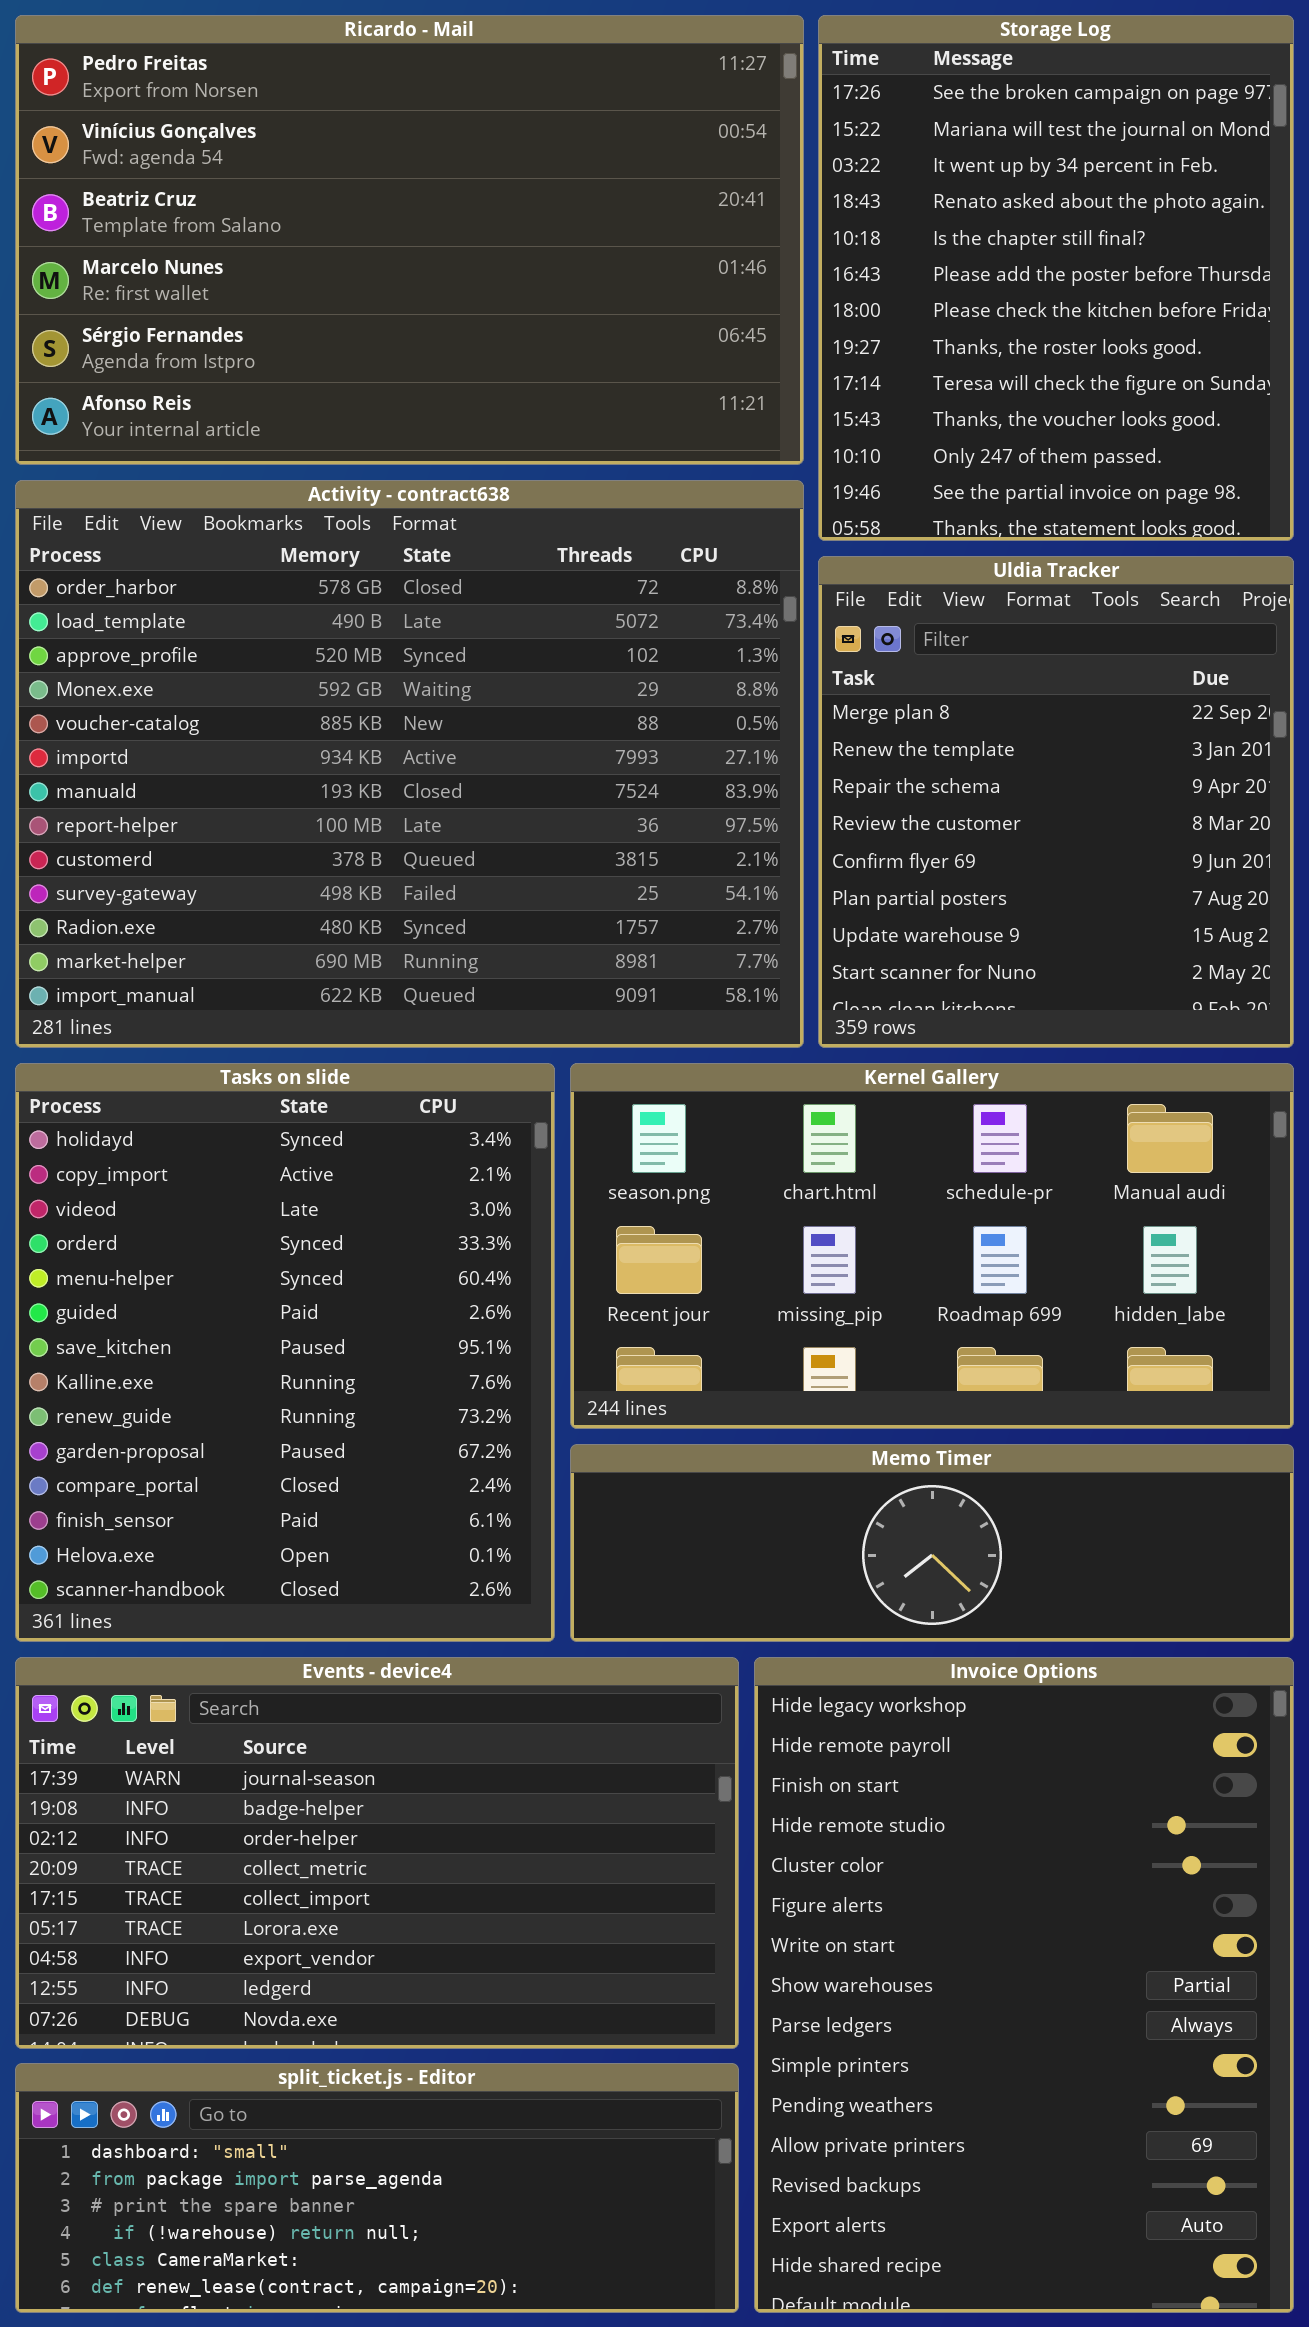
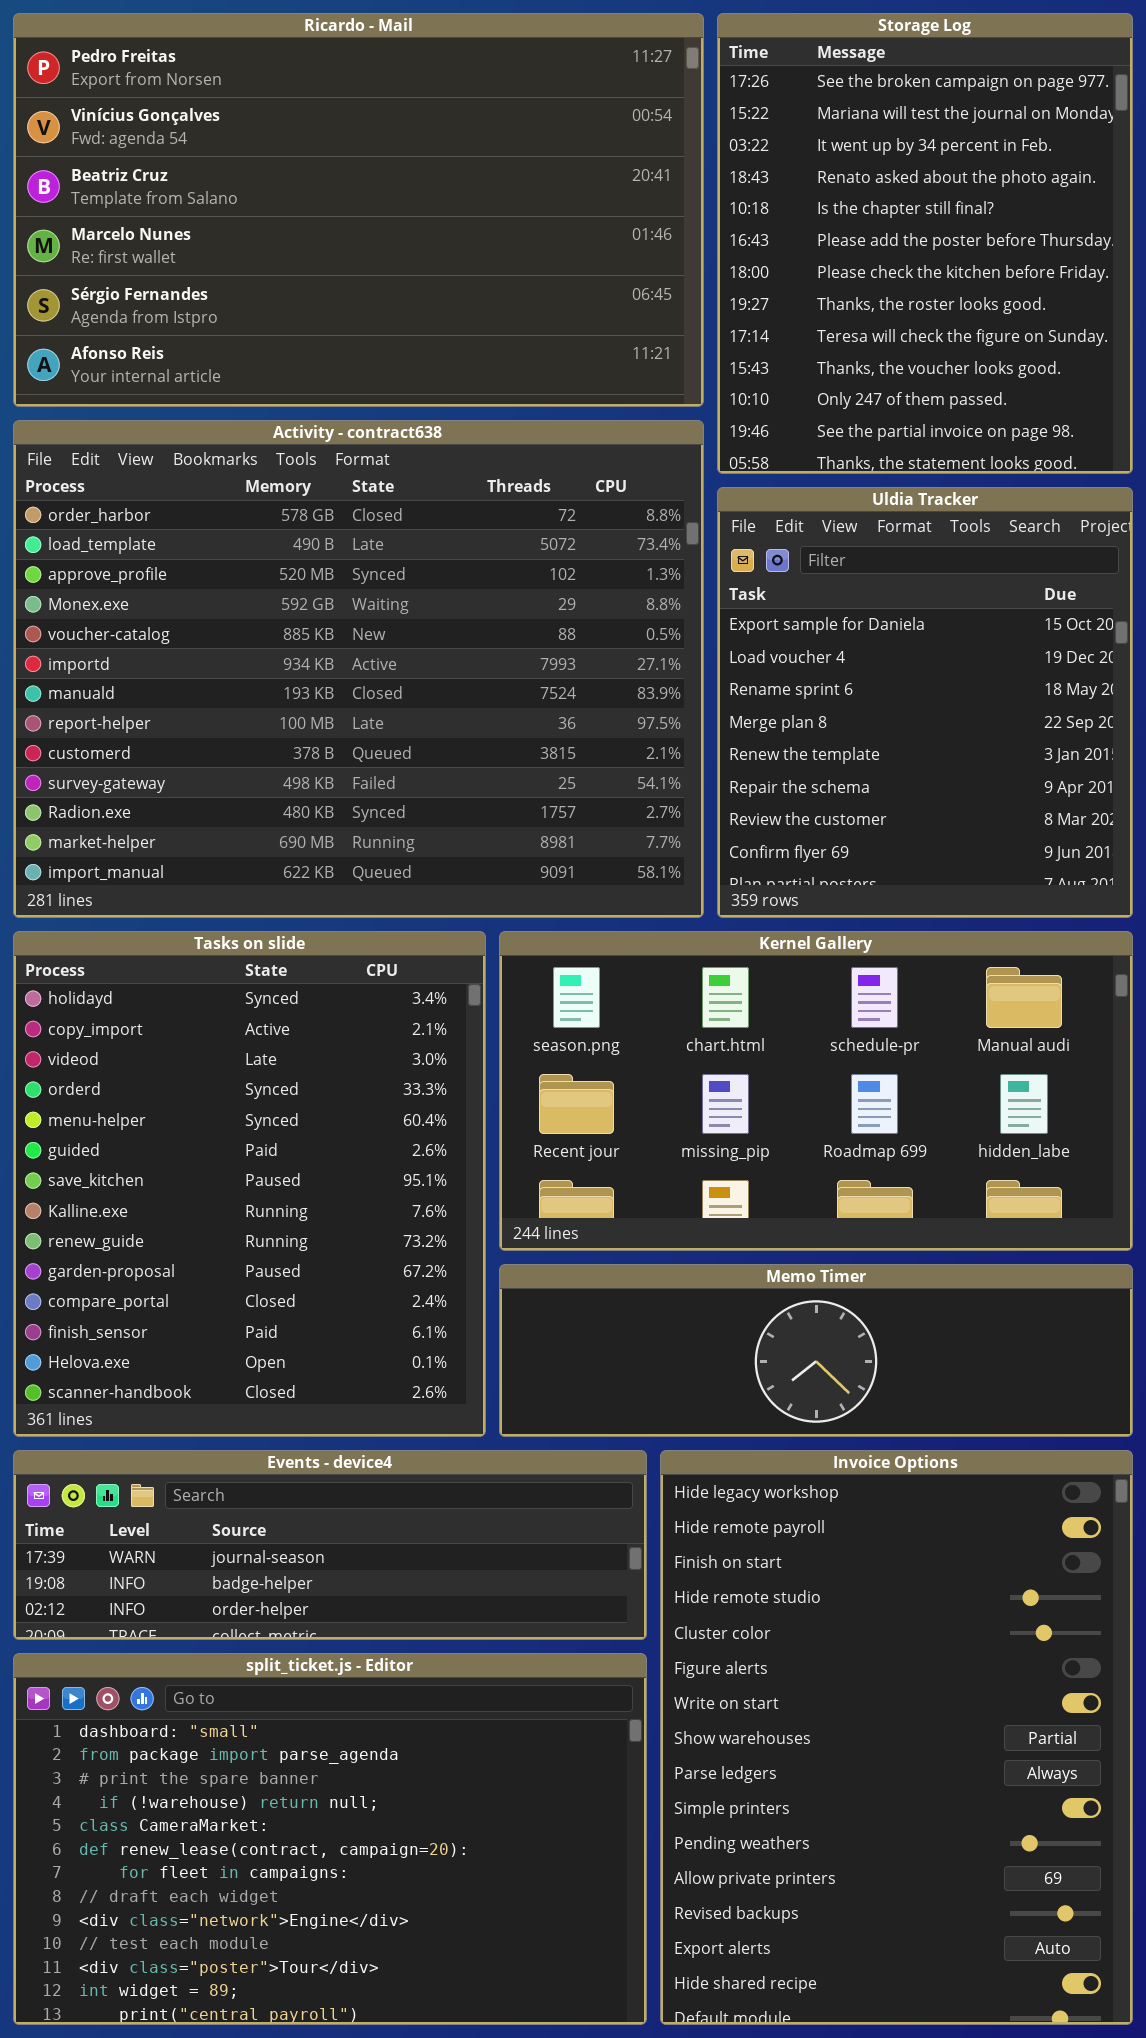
Uldia Tracker: [818,556,1294,1048] -> [717,487,1133,918], scrolled up 3 rows
Events - device4: [15,1657,739,2049] -> [13,1450,647,1640], resized
split_ticket.js - Editor: [15,2063,739,2313] -> [13,1653,647,2025], resized

